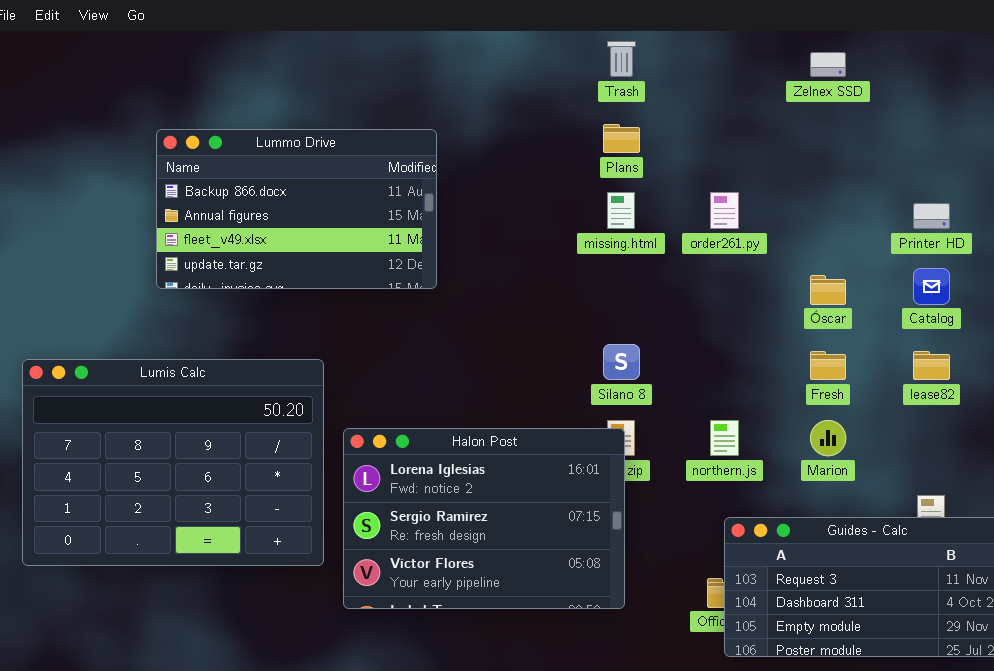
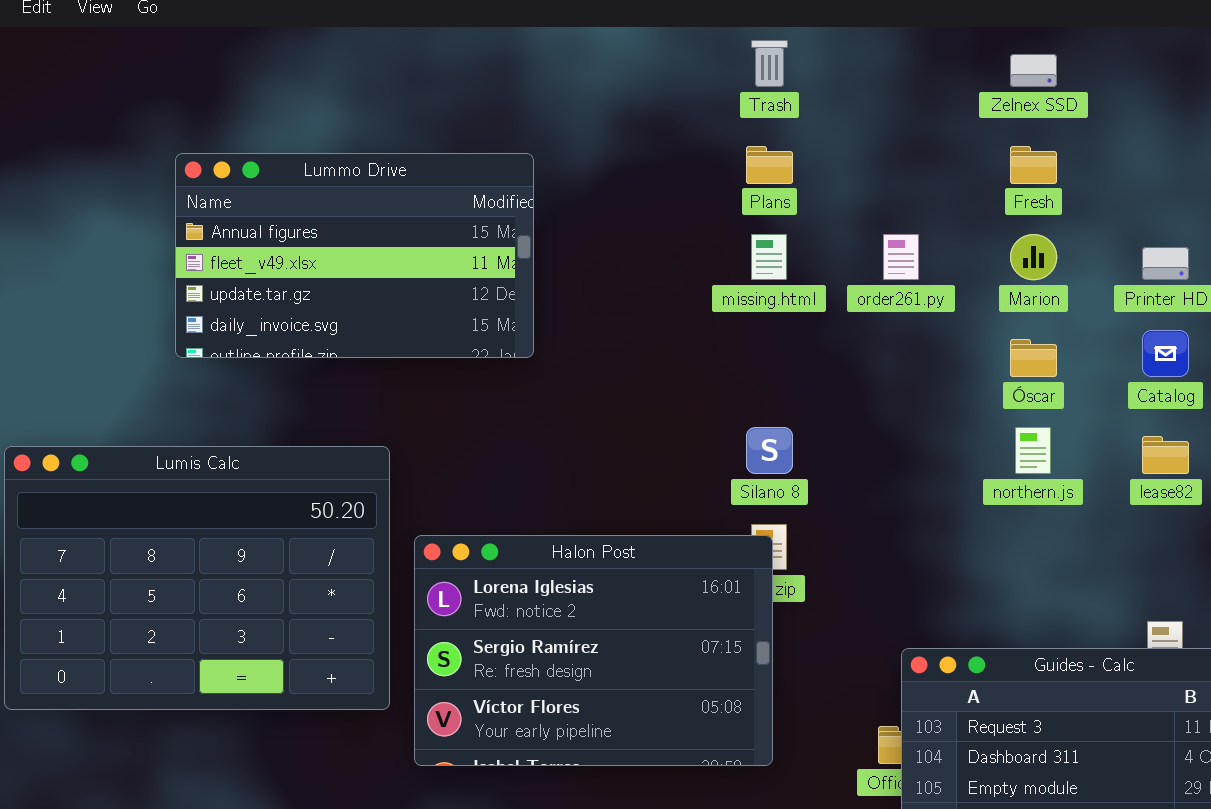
Lummo Drive: [156,129,437,289] -> [175,153,534,358], scrolled down 1 row
Fresh: [810,351,846,380] -> [1010,146,1057,184], moved
northern.js: [710,420,739,456] -> [1015,427,1051,474], moved
Marion: [810,420,846,456] -> [1010,234,1057,280], moved

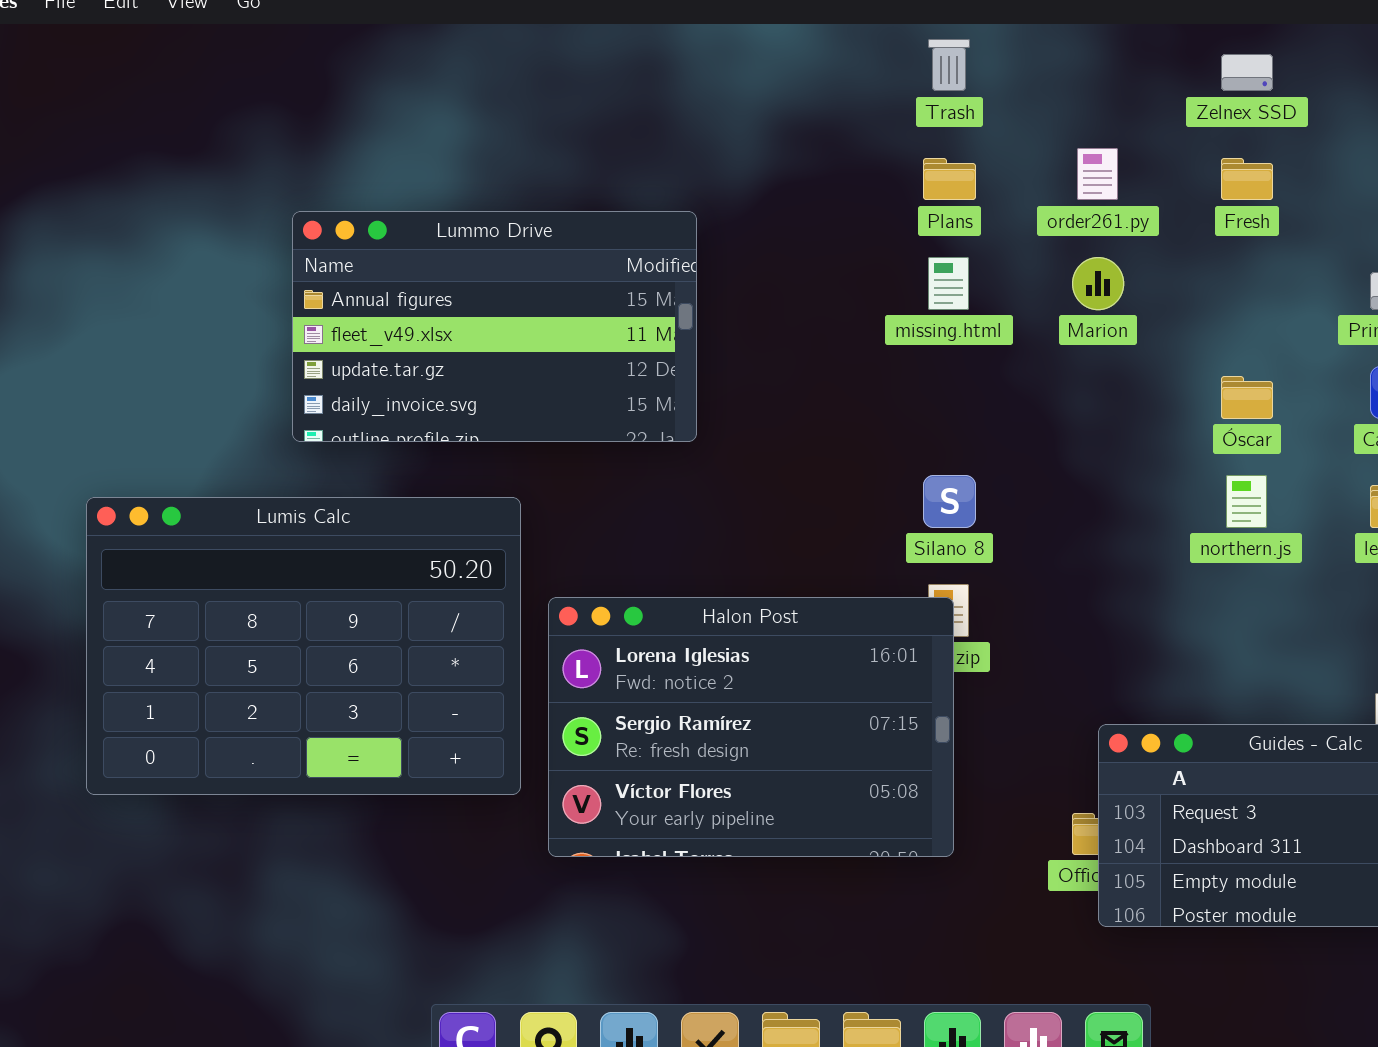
Lummo Drive: [175,153,534,358] -> [292,211,697,442], moved
order261.py: [883,234,919,280] -> [1077,148,1118,200], moved
Marion: [1010,234,1057,280] -> [1072,257,1124,310], moved

